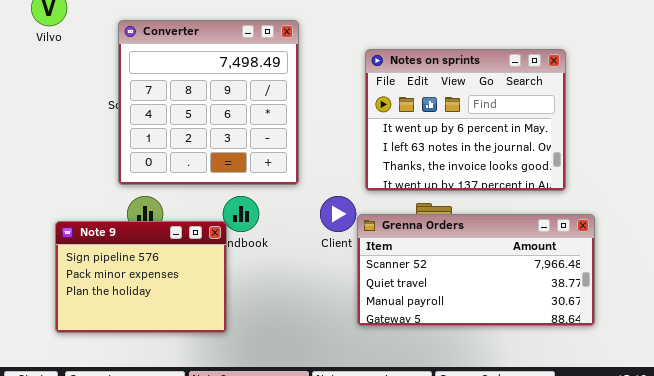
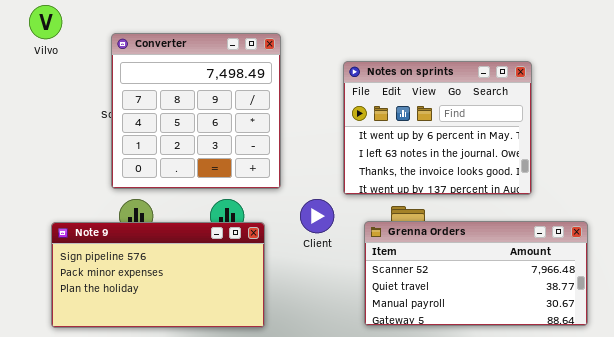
Grenna Orders: [357,214,595,326] -> [364,221,588,326], moved
Note 9: [55,221,227,333] -> [51,222,265,328], resized

